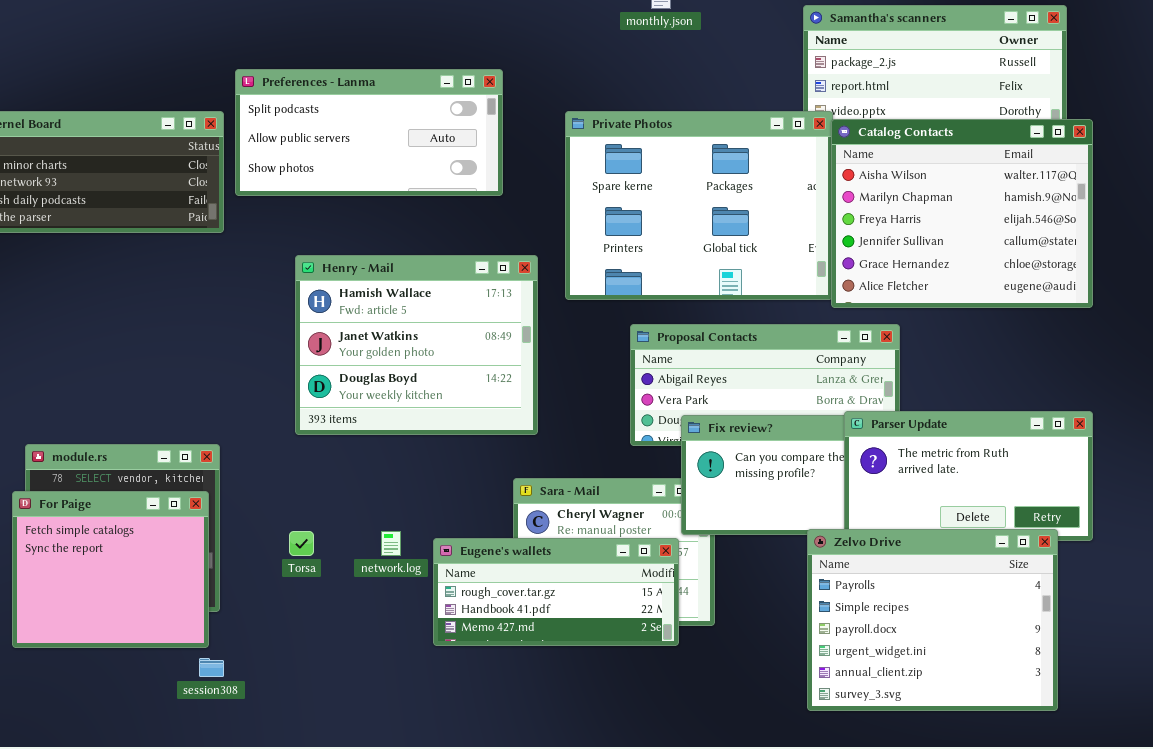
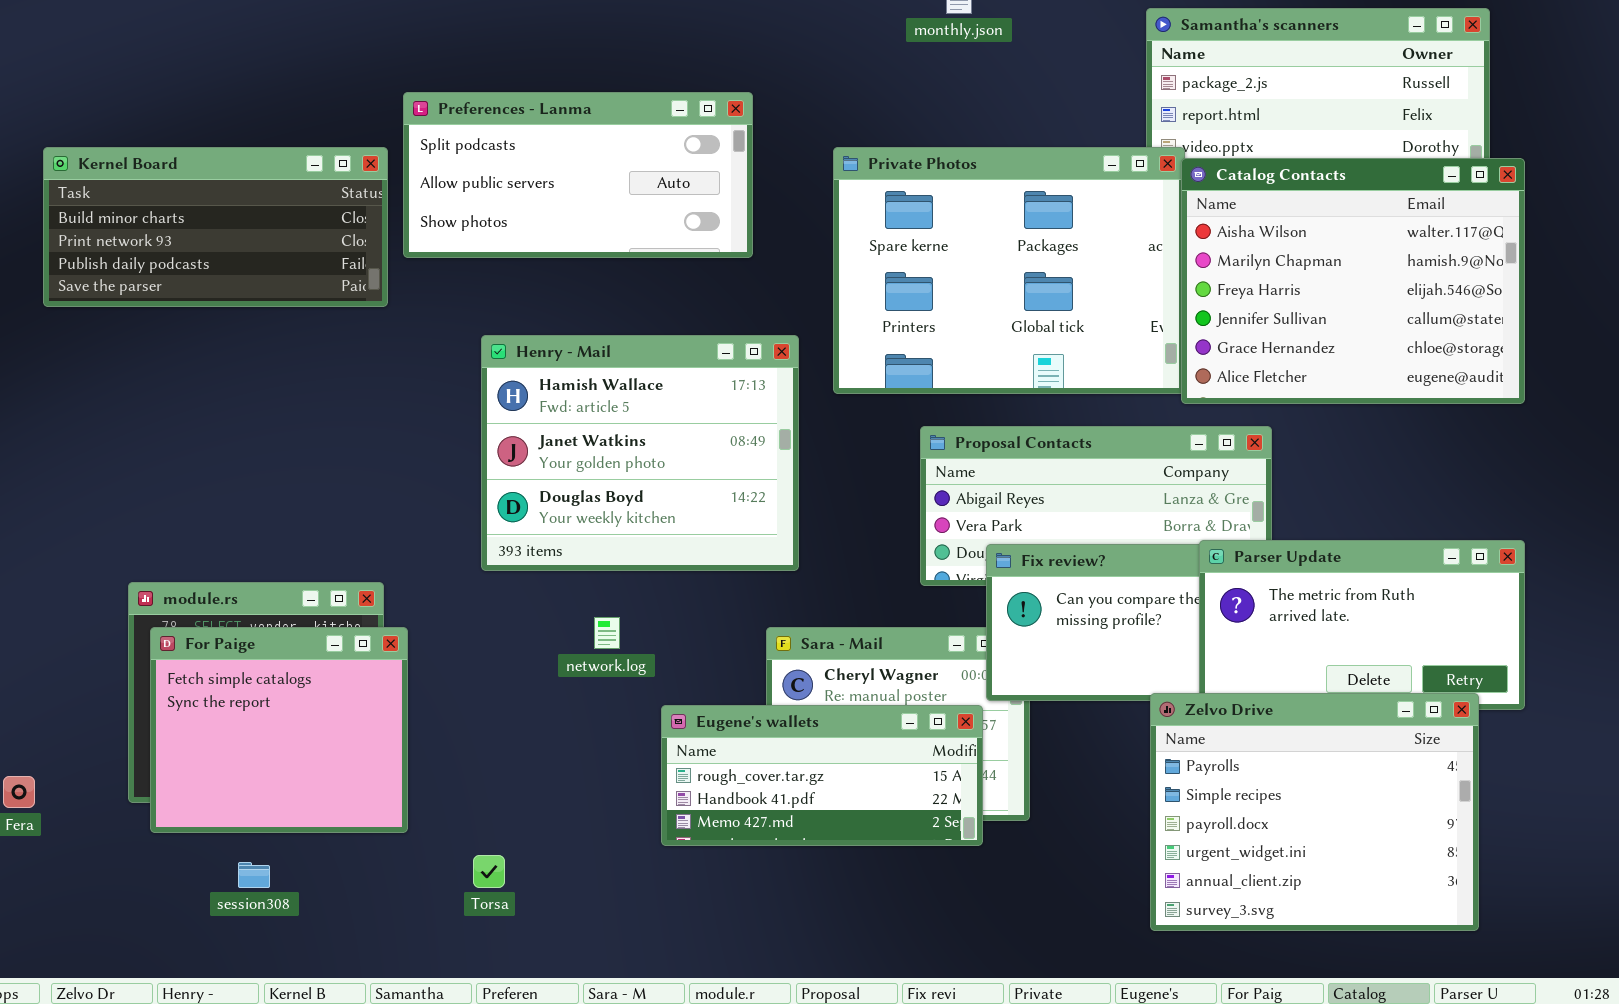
For Paige: [12,491,209,648] -> [150,627,408,833], moved
Torsa: [289,531,314,556] -> [473,855,505,888], moved
network.log: [381,531,401,556] -> [594,617,620,649], moved
session308: [199,658,224,677] -> [238,862,270,888], moved

